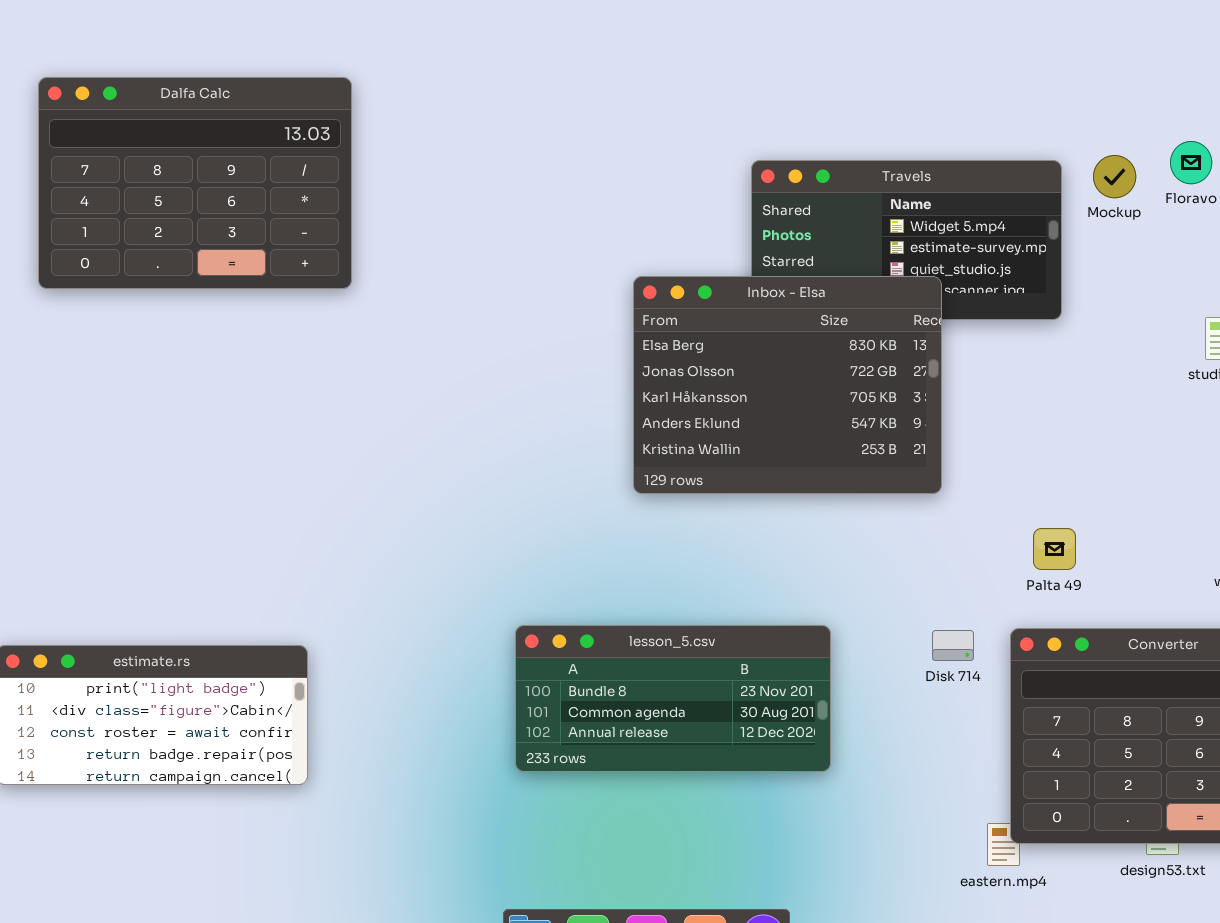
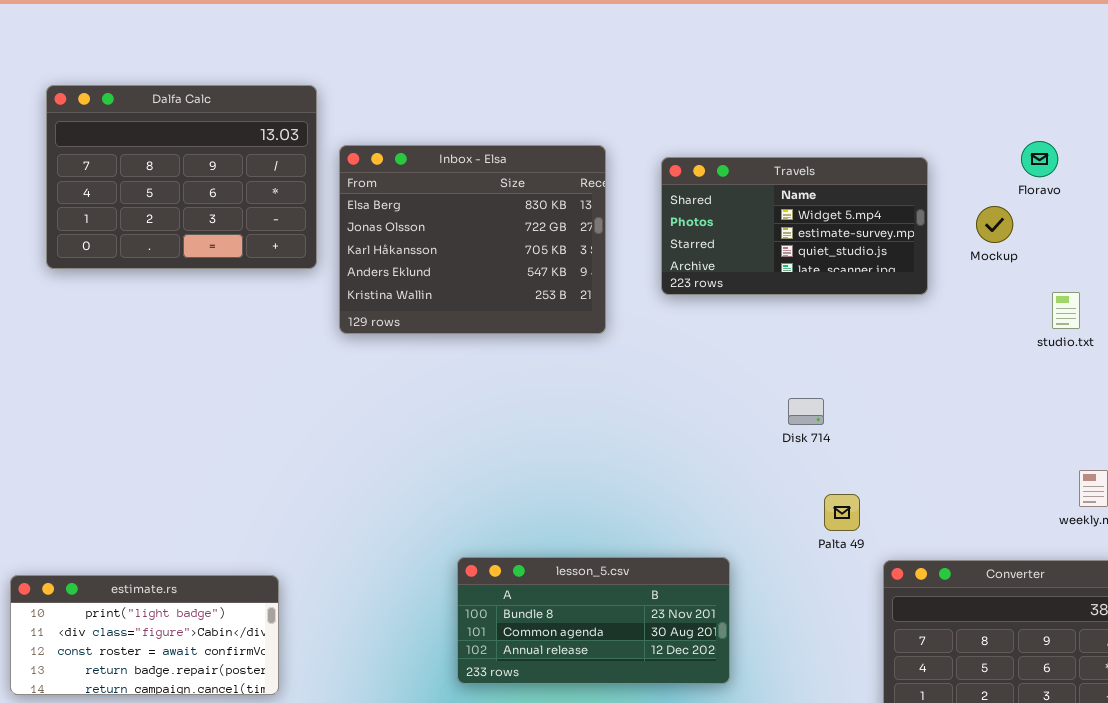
Mockup: [1093,155,1136,198] -> [976,206,1013,243], moved
Inbox - Elsa: [633,276,942,494] -> [339,145,606,334], moved
Palta 49: [1033,528,1076,570] -> [824,494,860,531], moved
Disk 714: [932,630,974,661] -> [788,398,824,425], moved

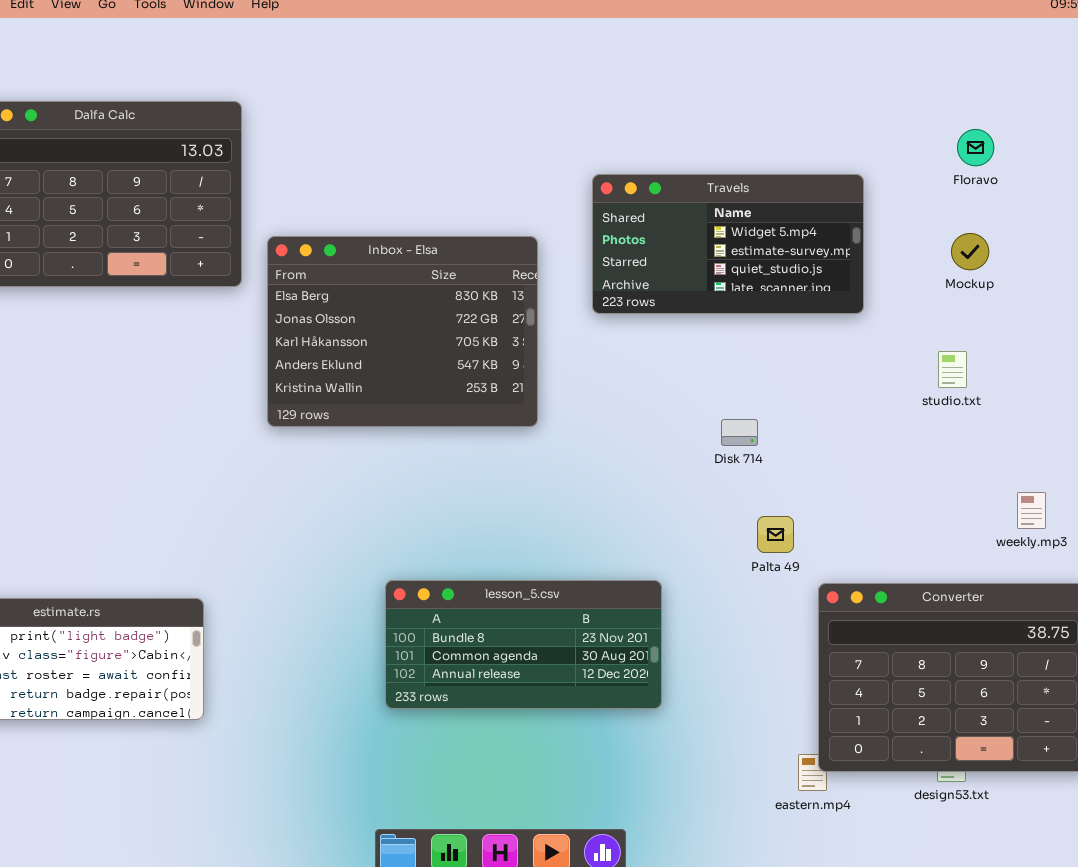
Floravo: [1021,141,1058,177] -> [957,129,994,166], moved
Inbox - Elsa: [339,145,606,334] -> [267,236,538,427], moved
Mockup: [976,206,1013,243] -> [951,233,989,270], moved
studio.txt: [1052,292,1080,329] -> [938,351,967,388], moved

